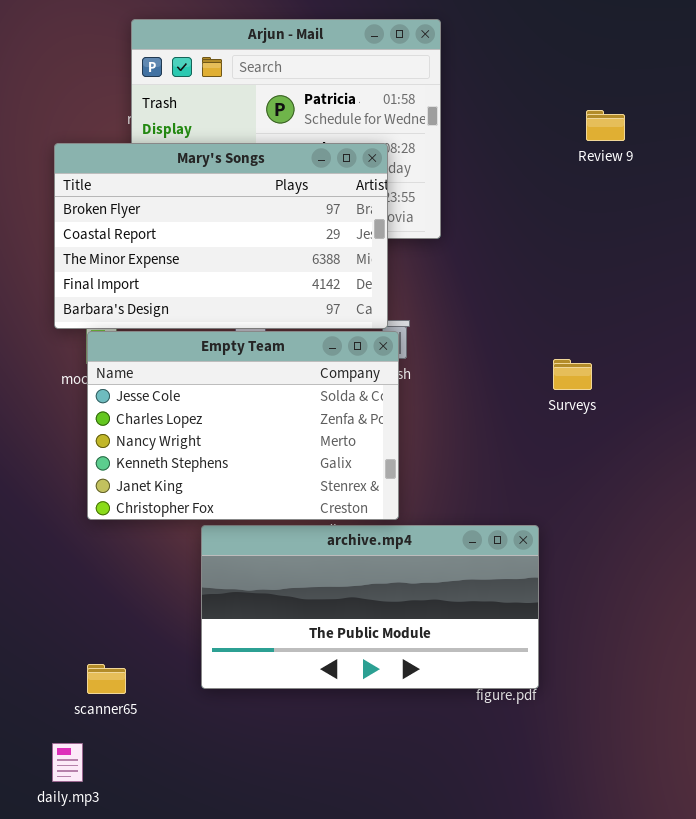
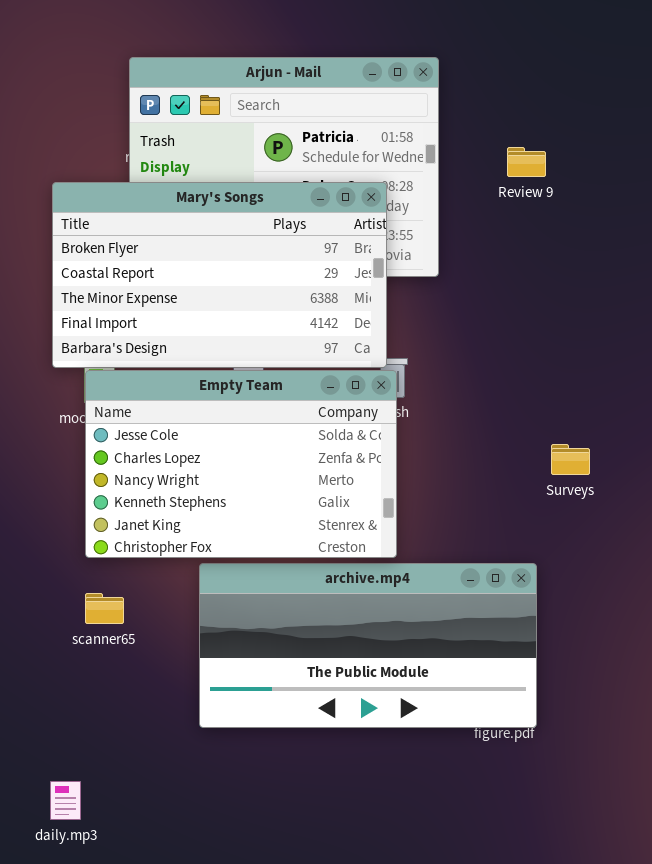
Review 9: [586,110,625,141] -> [507,147,546,177], moved
Surveys: [553,359,592,390] -> [551,444,590,475], moved
scanner65: [87,664,126,694] -> [85,593,124,624], moved

